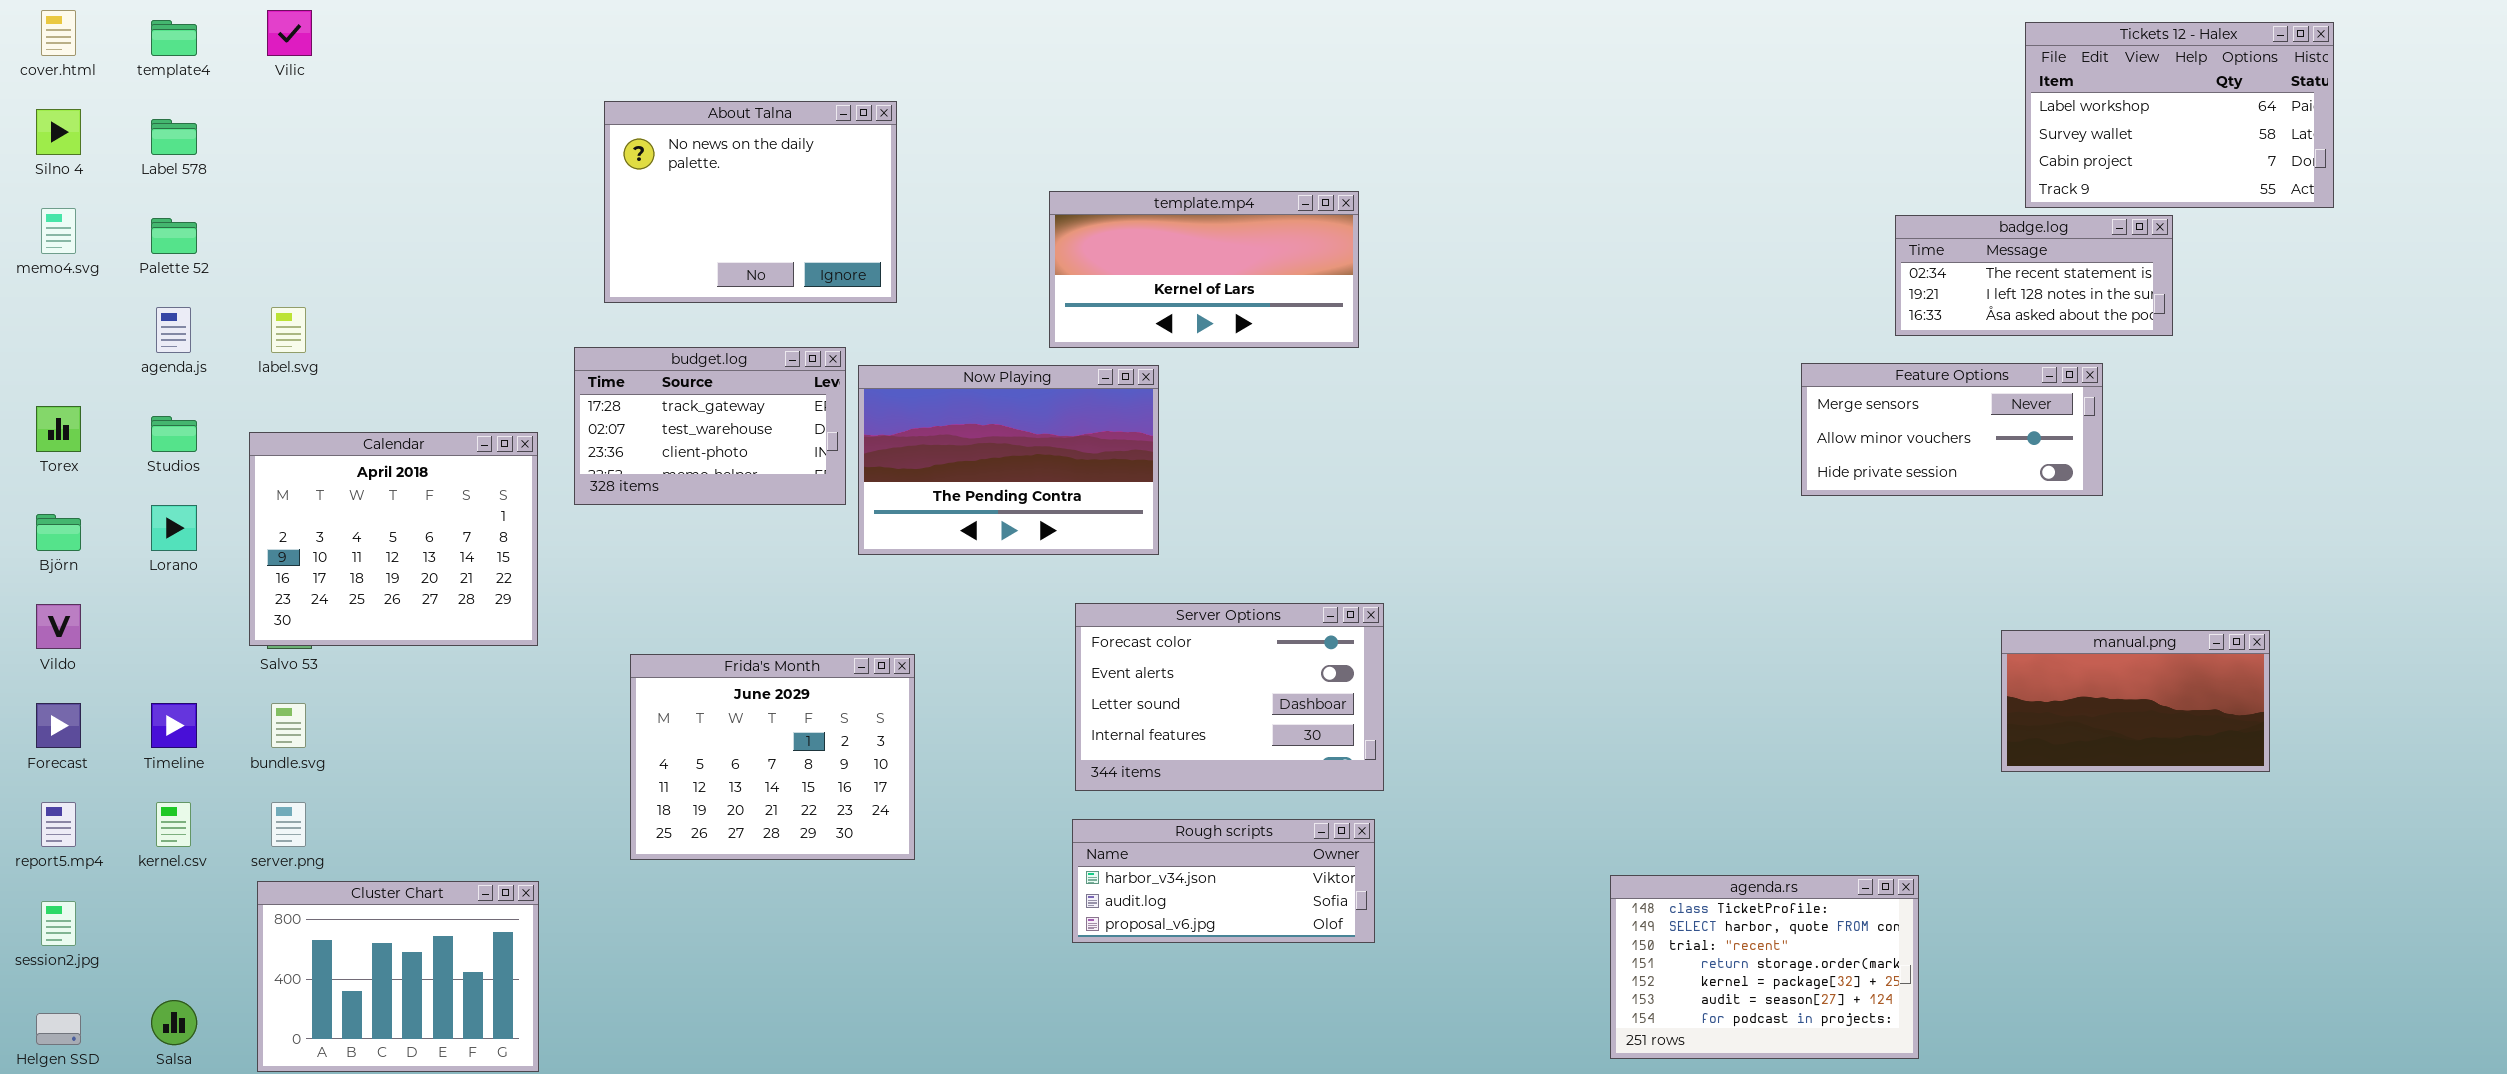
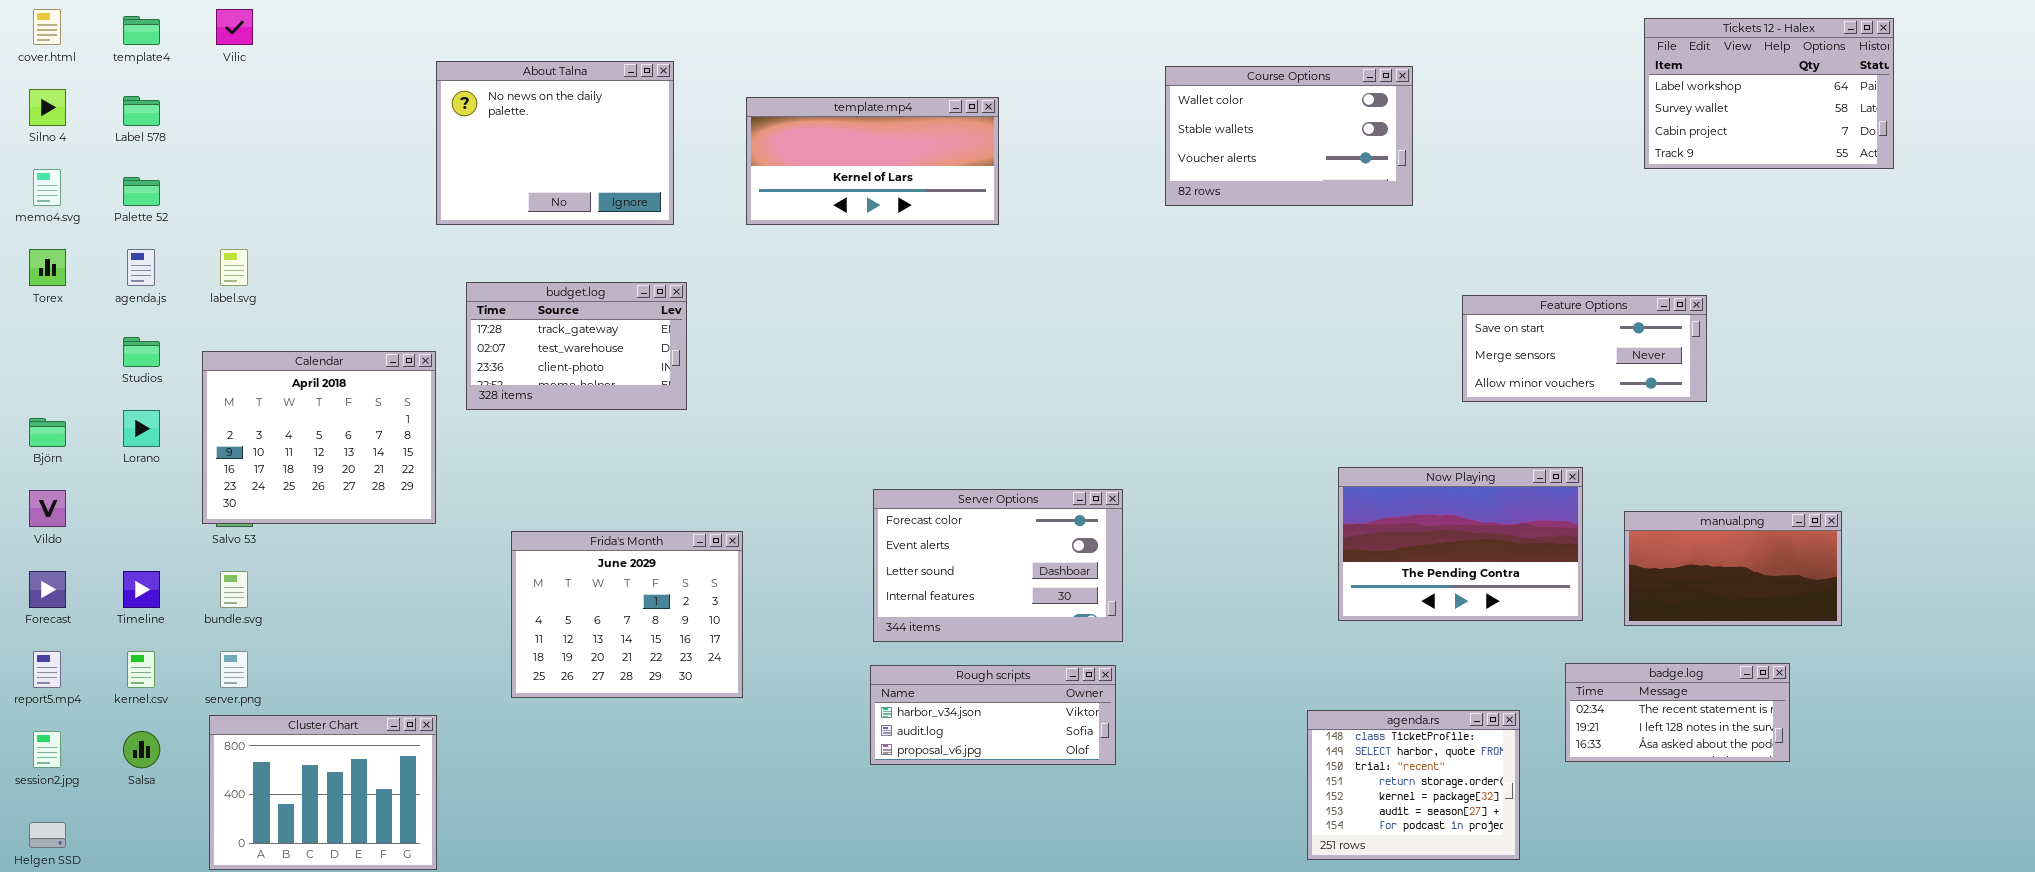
Course Options: none -> [1165,66,1413,206], opened
About Talna: [604,101,897,303] -> [436,61,674,225], moved
template.mp4: [1049,191,1359,348] -> [746,97,999,225], moved
badge.log: [1895,215,2173,336] -> [1565,663,1790,762], moved
Feature Options: [1801,363,2103,496] -> [1462,295,1707,402], scrolled up 1 row
Now Playing: [858,365,1159,555] -> [1338,467,1583,621], moved
Torex: [36,406,81,452] -> [29,249,66,286], moved
agenda.rs: [1610,875,1919,1059] -> [1307,710,1520,860], resized
Salsa: [151,1000,197,1045] -> [123,731,160,768], moved

